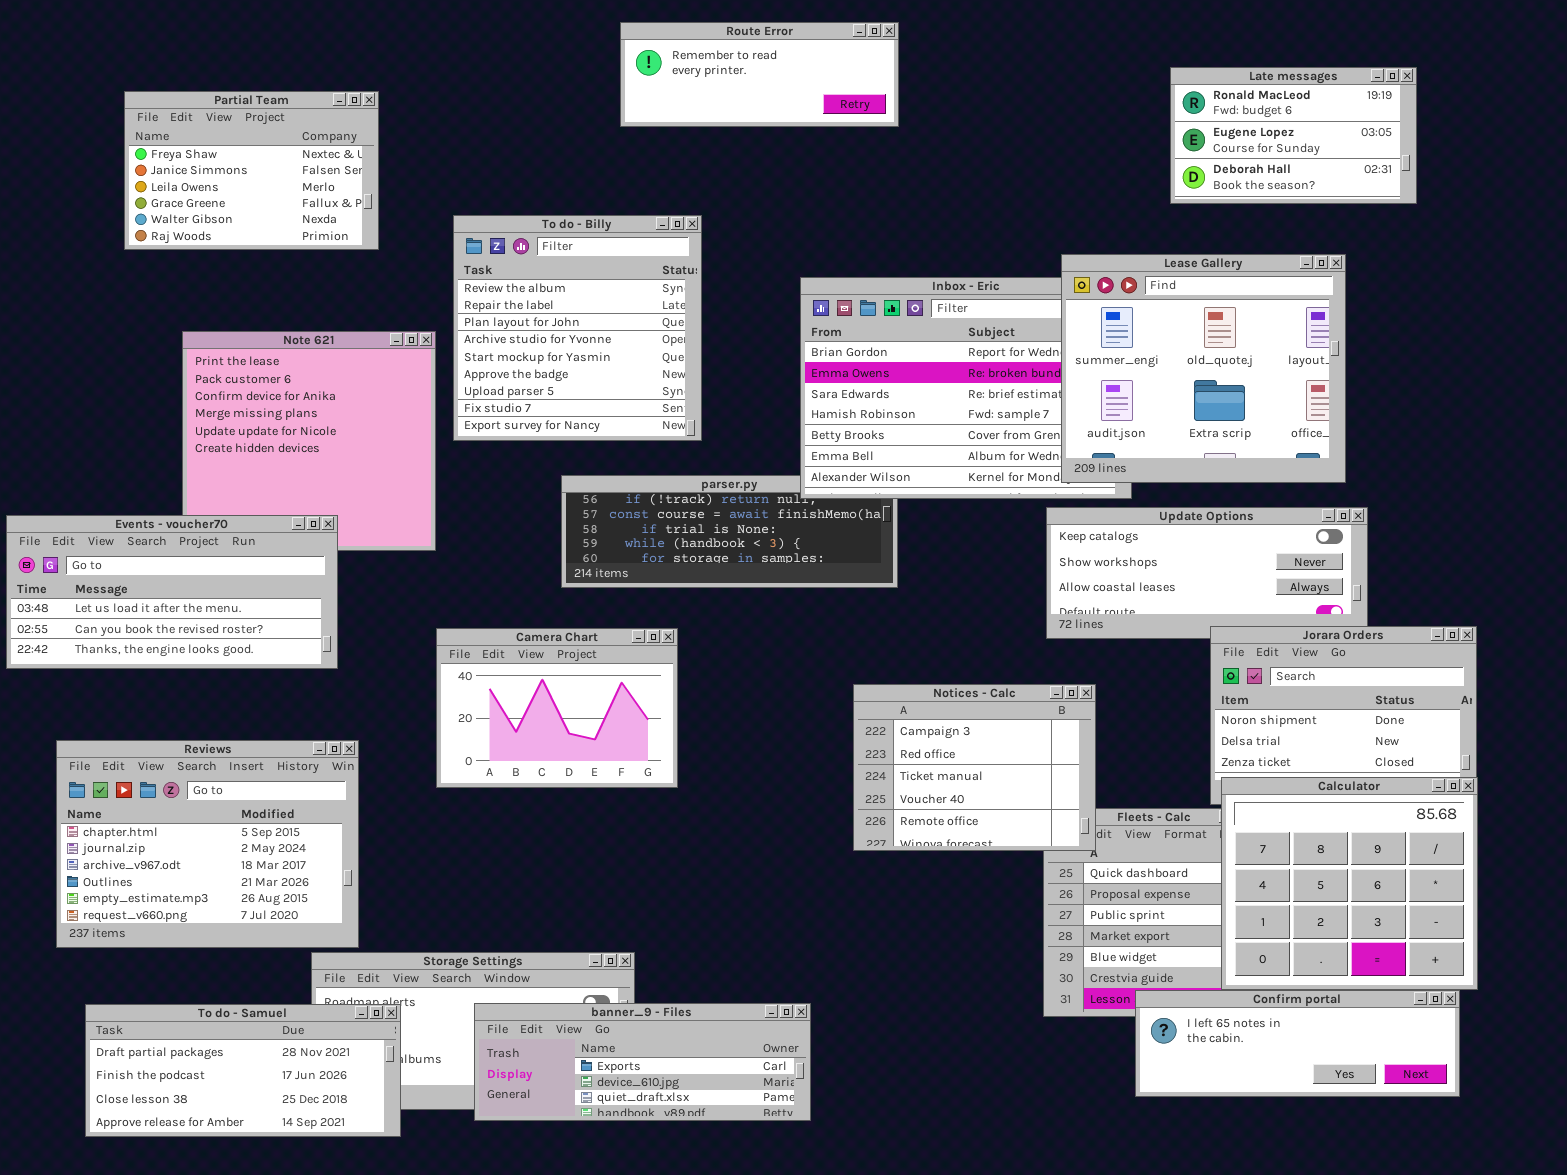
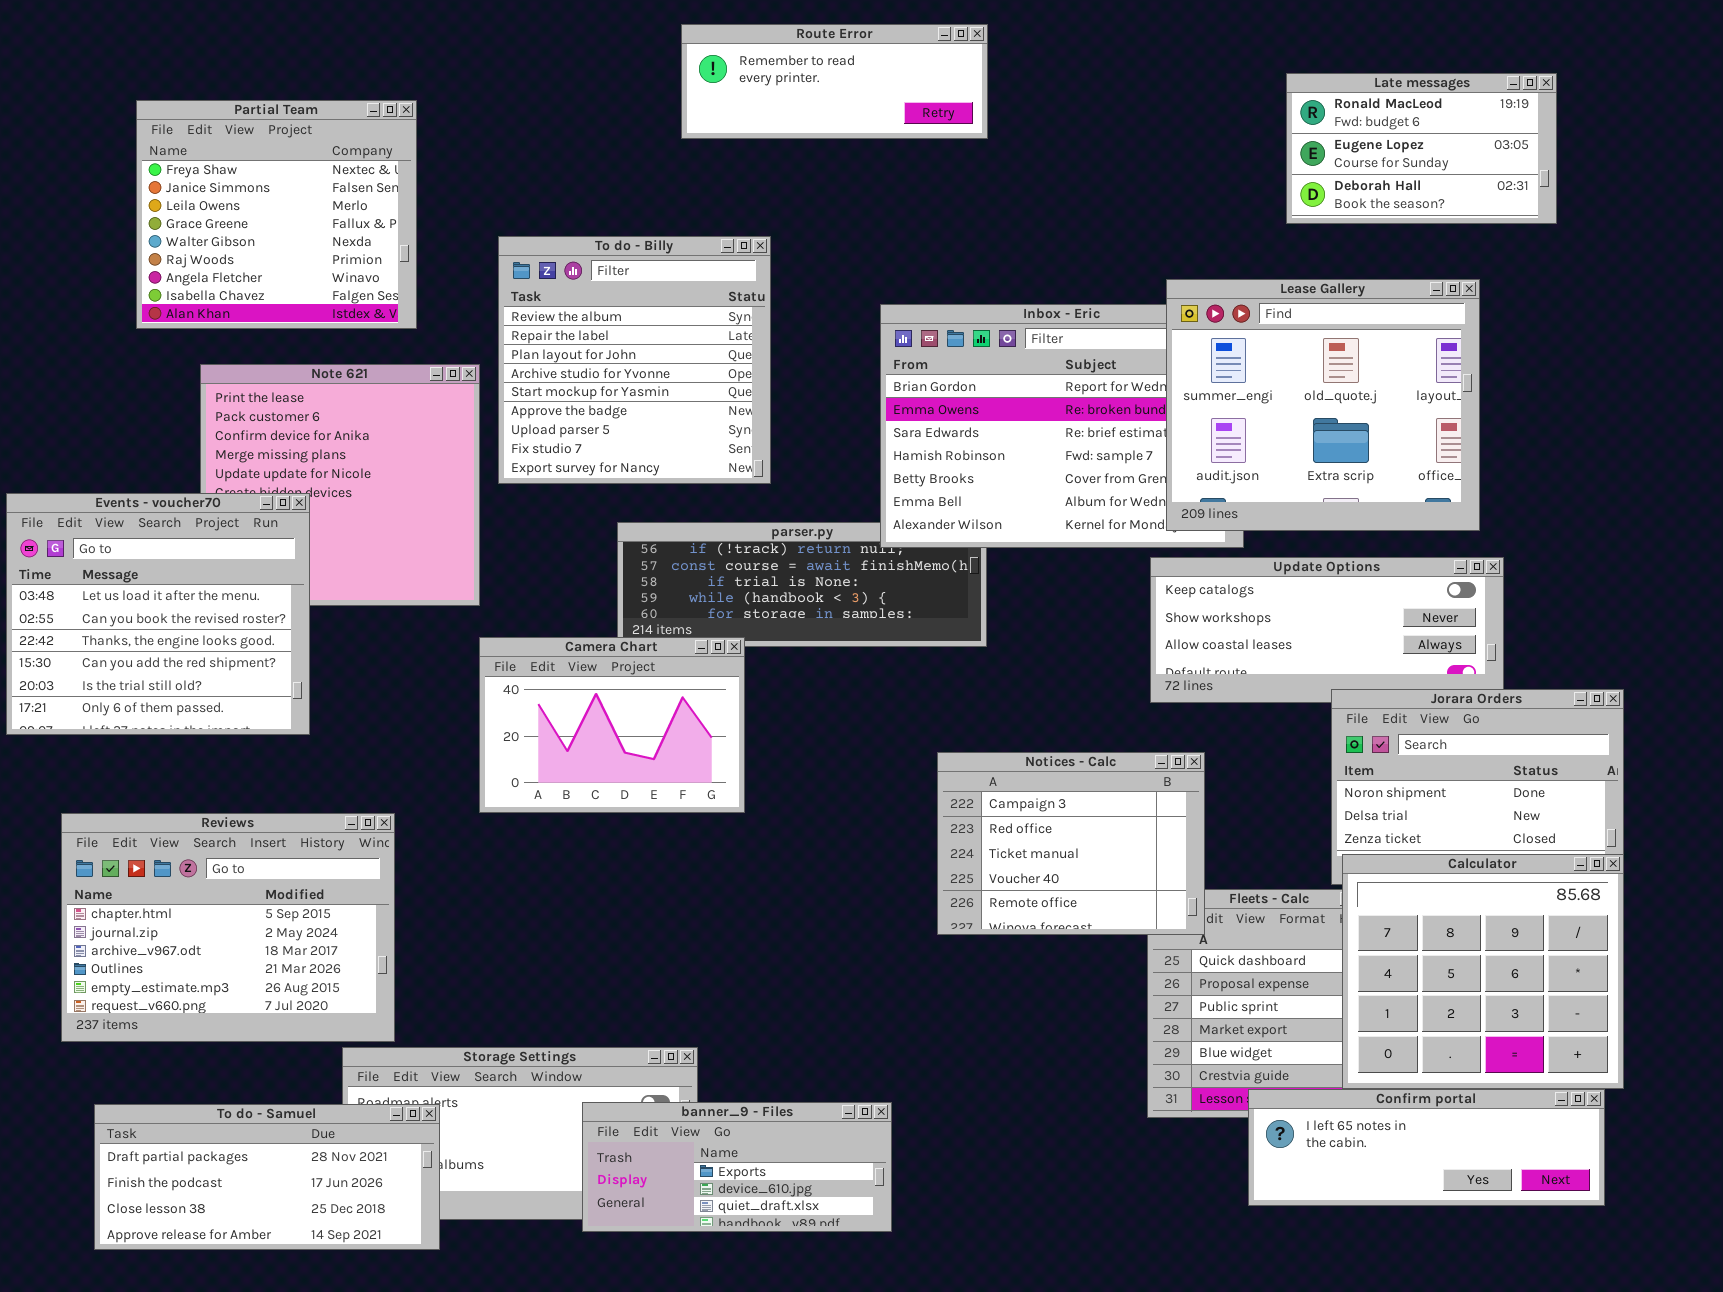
Partial Team: [124,91,379,250] -> [136,100,417,329], resized
Events - voucher70: [6,515,338,669] -> [6,493,310,735], resized
Camera Chart: [436,628,678,788] -> [479,637,745,813], moved
banner_9 - Files: [474,1003,811,1121] -> [582,1102,892,1232], resized

